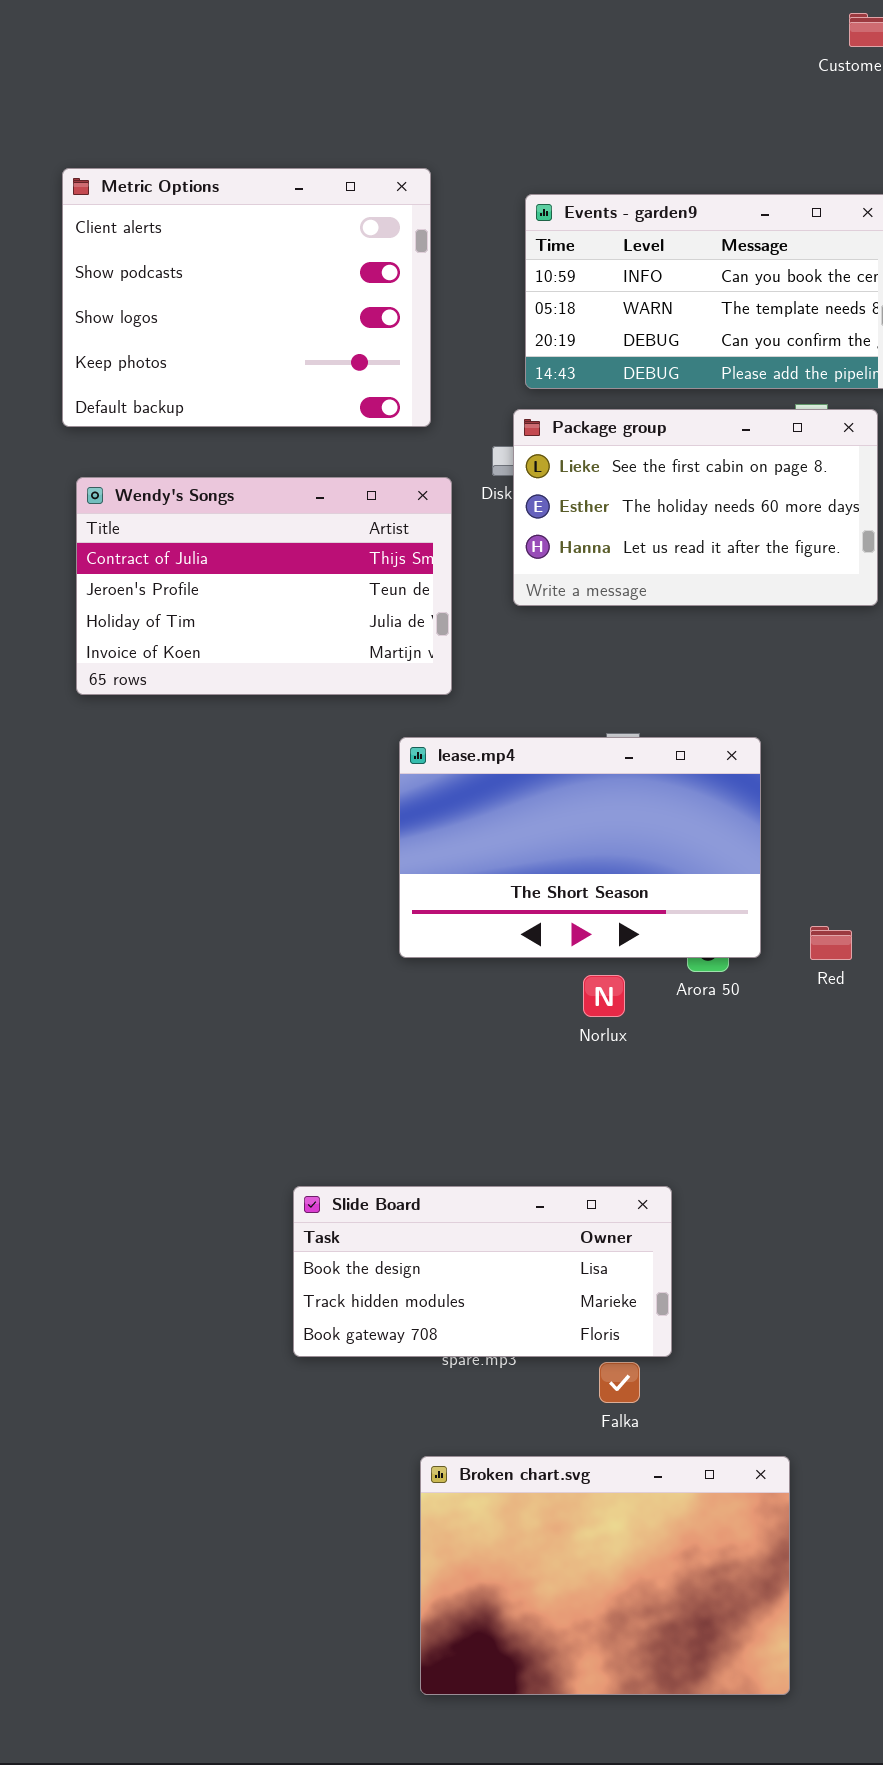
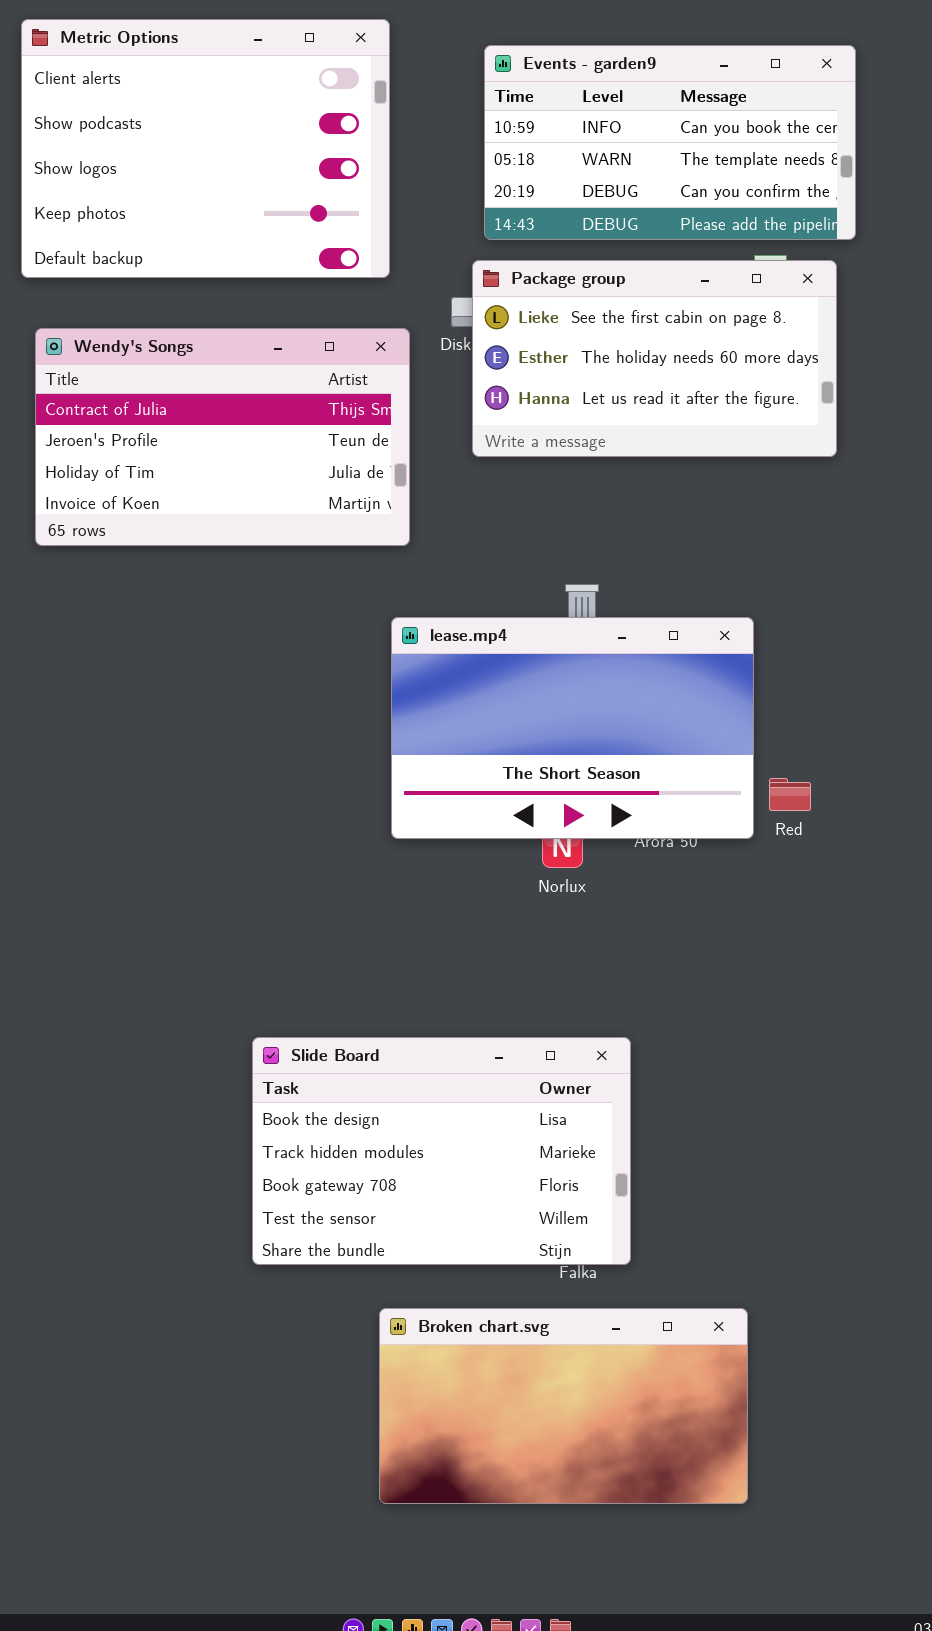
lease.mp4: [399,737,761,958] -> [391,617,754,839], moved
Slide Board: [293,1186,672,1357] -> [252,1037,631,1265], resized
Broken chart.svg: [420,1456,790,1695] -> [379,1308,748,1504], resized

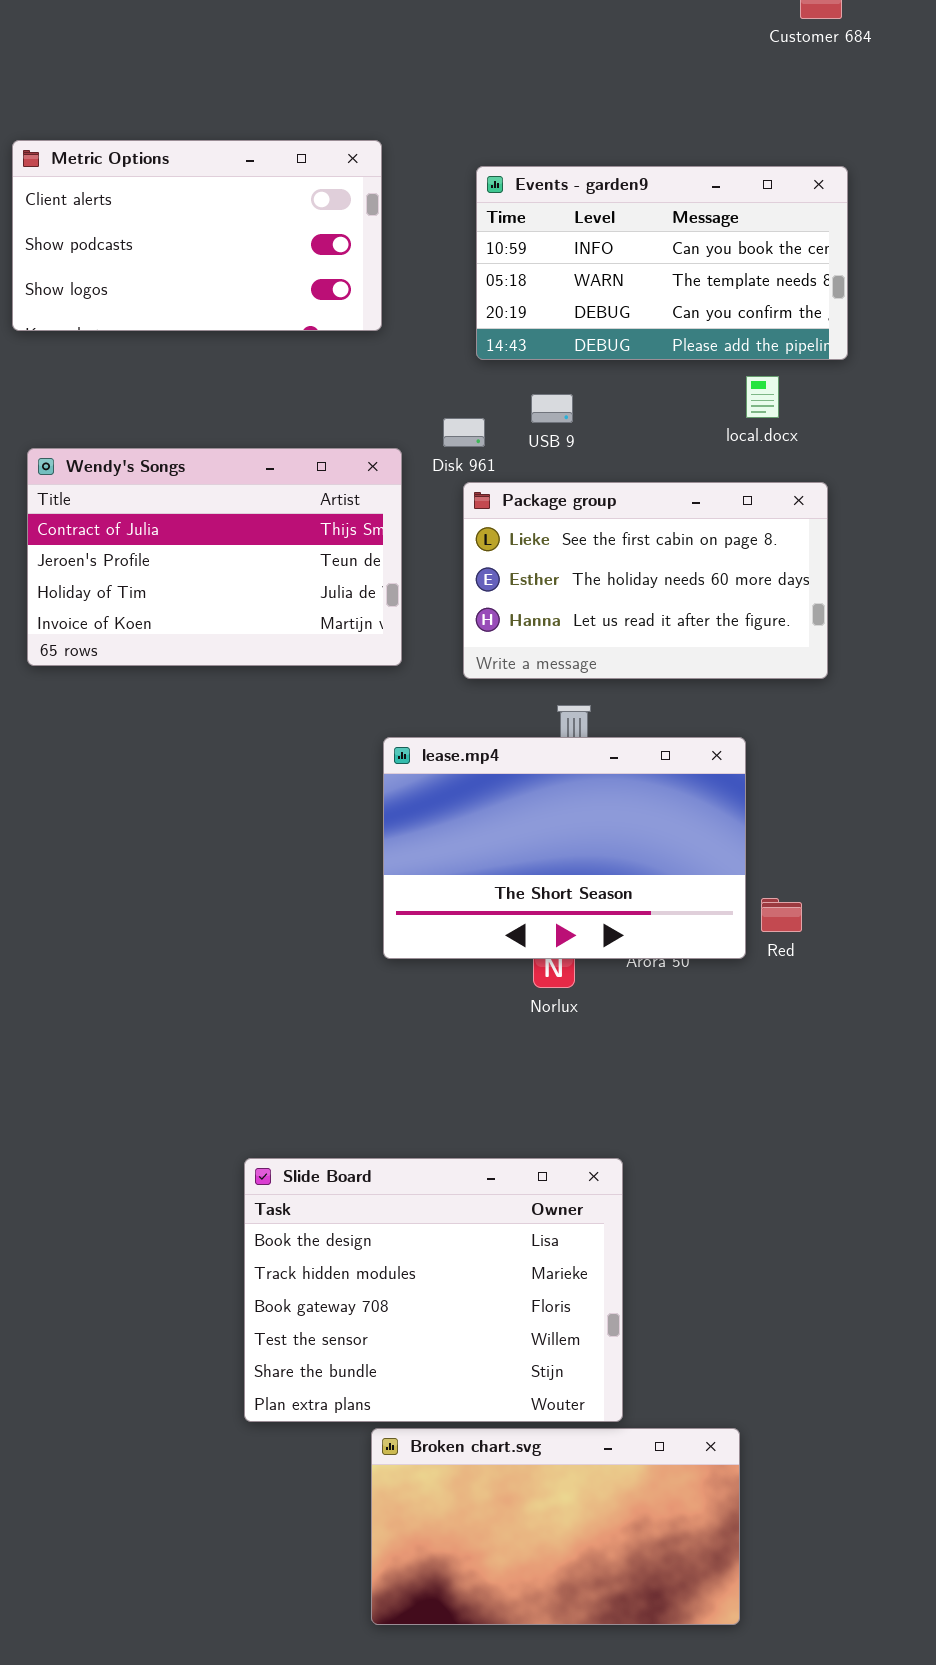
Metric Options: [21,19,390,278] -> [12,140,382,331], resized
Package group: [472,260,837,457] -> [463,482,828,679], moved
Slide Board: [252,1037,631,1265] -> [244,1158,623,1422], resized

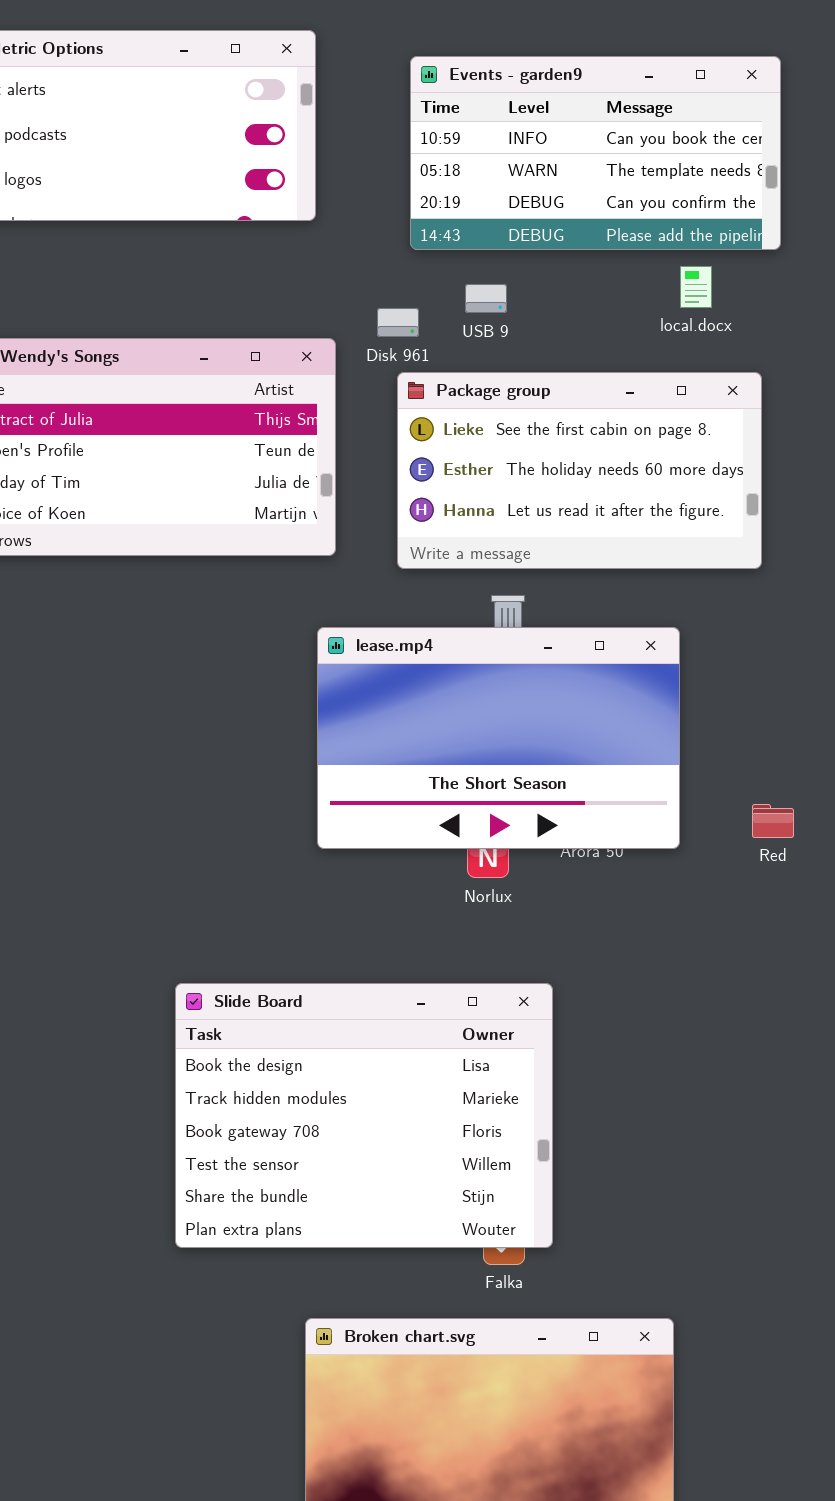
Red: [761,898,802,932] -> [752,804,794,838], moved
Slide Board: [244,1158,623,1422] -> [175,983,553,1248], moved

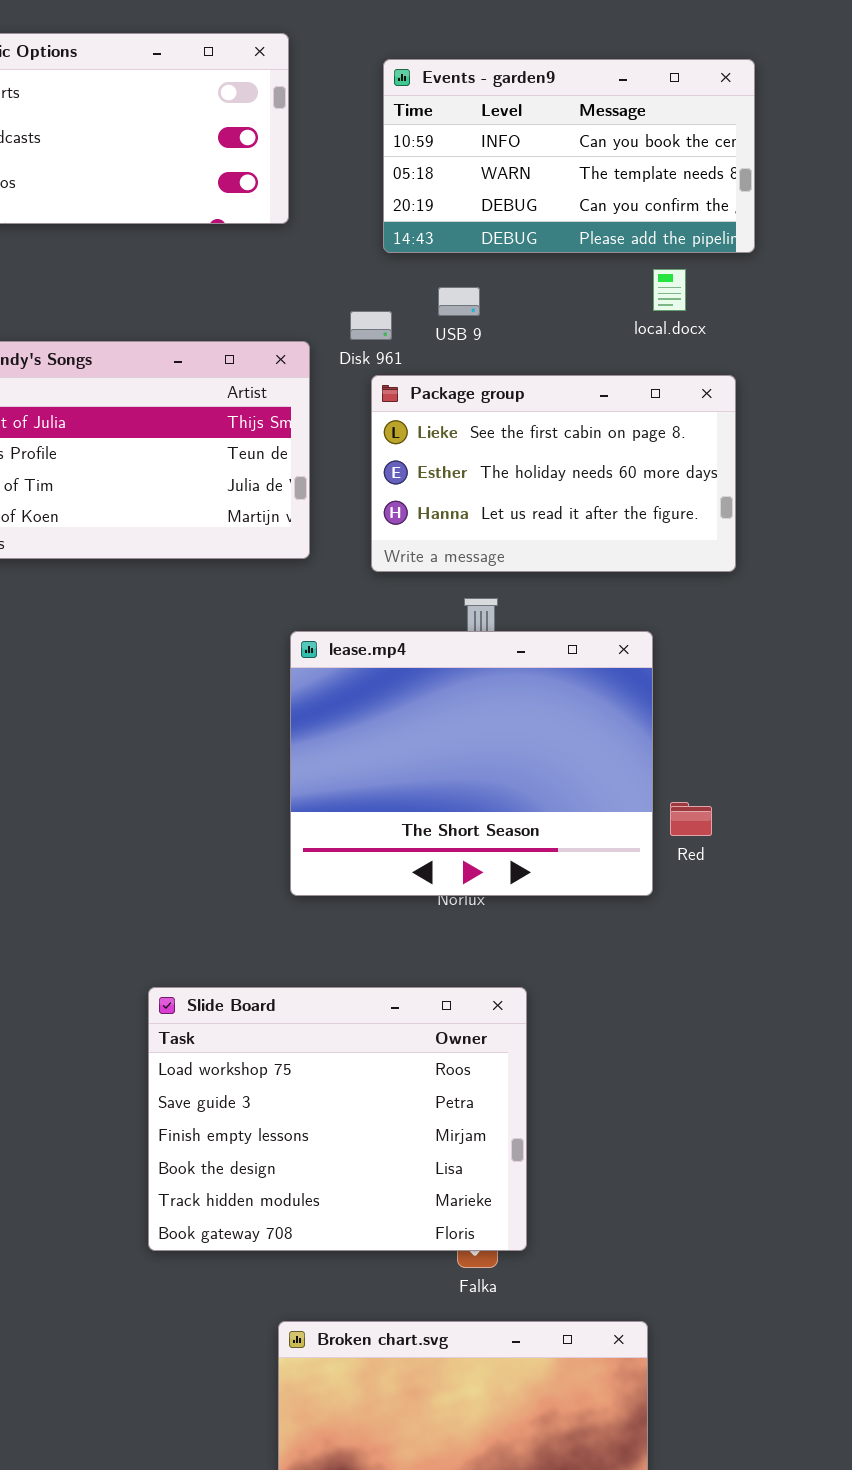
lease.mp4: [317,627,680,849] -> [290,631,653,896], resized
Red: [752,804,794,838] -> [670,802,712,836], moved
Slide Board: [175,983,553,1248] -> [148,987,527,1251], scrolled up 3 rows

